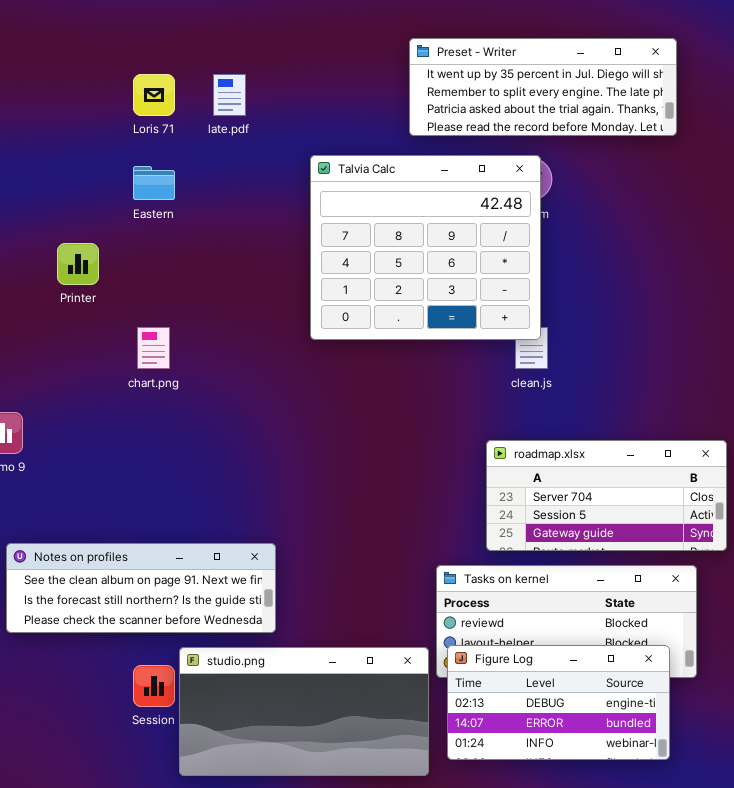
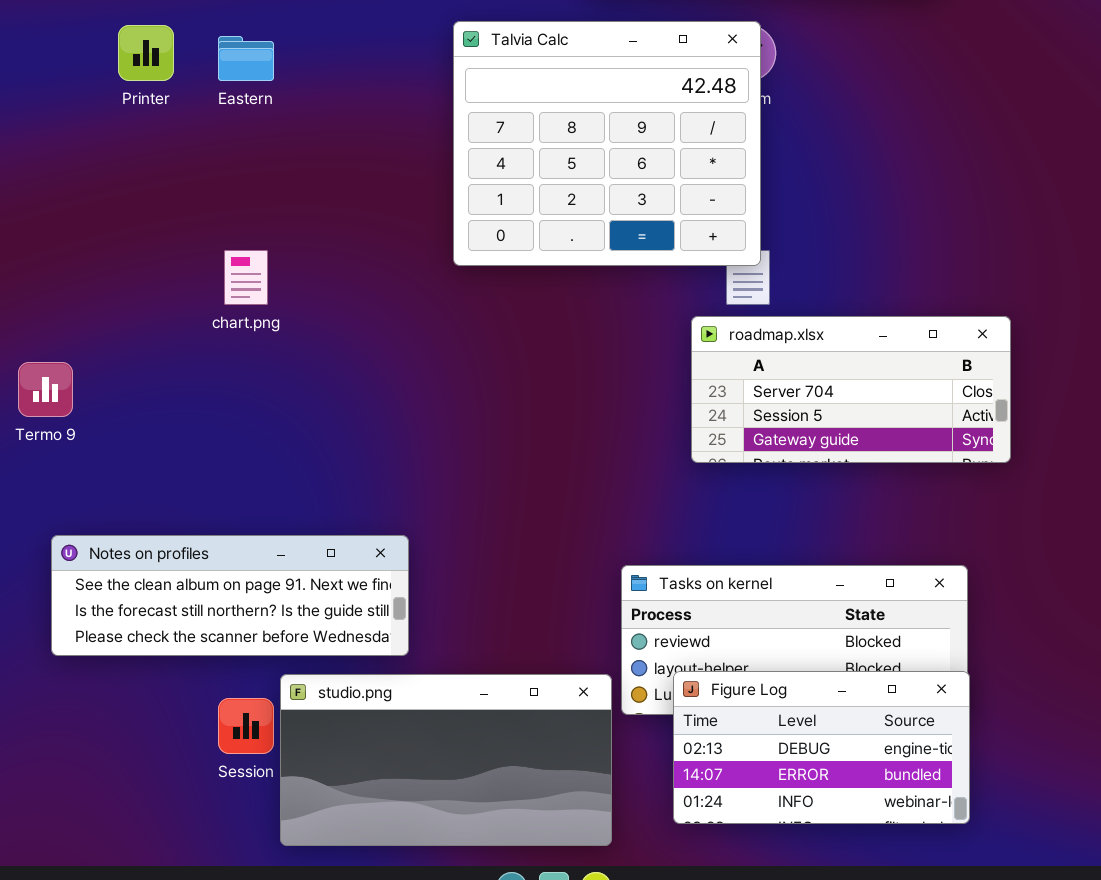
Printer: [57,243,99,285] -> [118,25,174,81], moved
roadmap.xlsx: [486,440,727,551] -> [691,316,1011,463], moved
Figure Log: [447,645,670,760] -> [673,671,970,824], moved

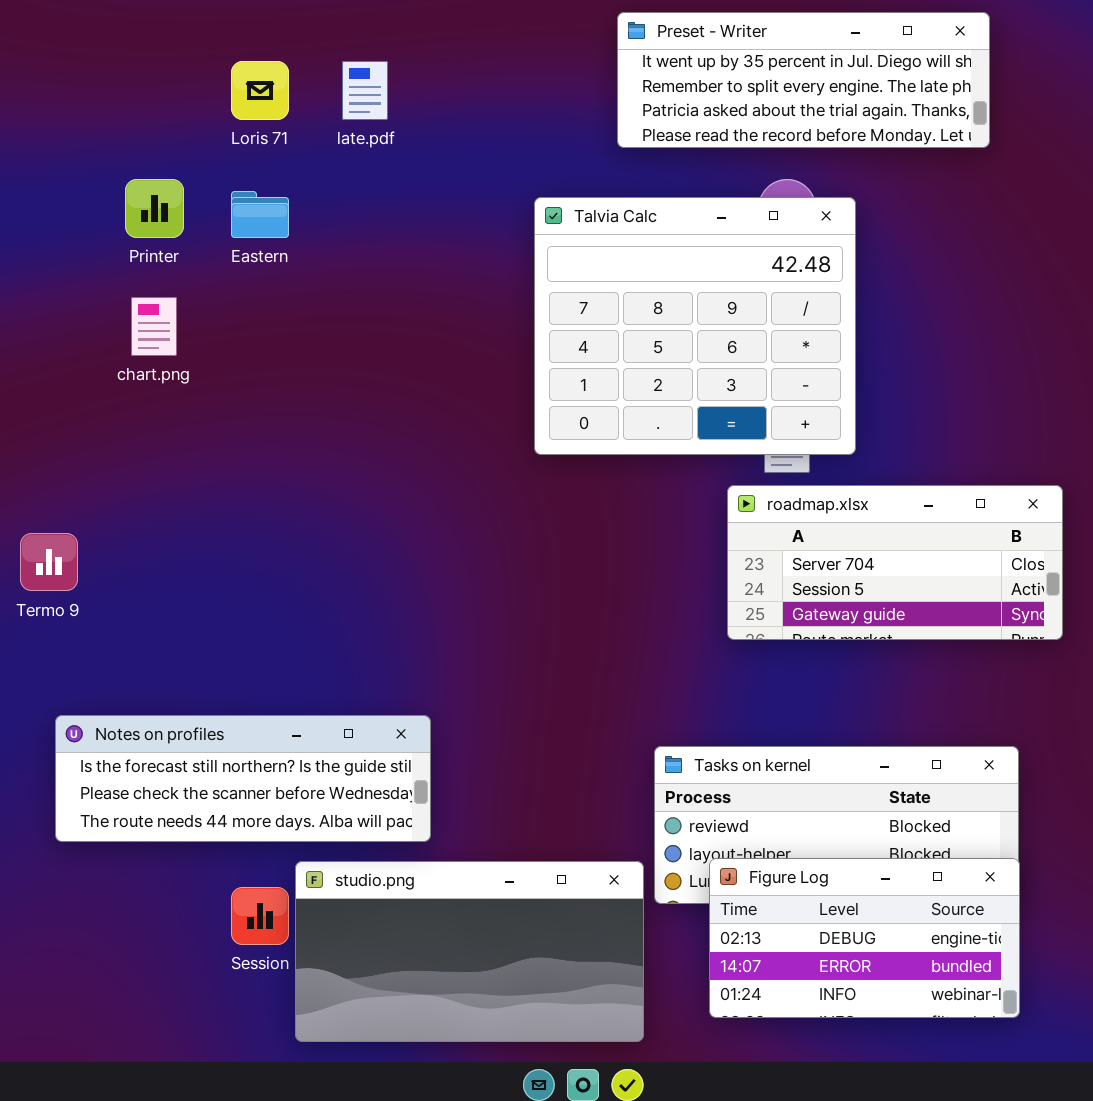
Talvia Calc: [453,21,761,266] -> [534,197,856,455], moved
chart.png: [224,250,268,305] -> [131,297,177,356], moved
Notes on profiles: [51,535,409,656] -> [55,715,431,842], scrolled down 1 row

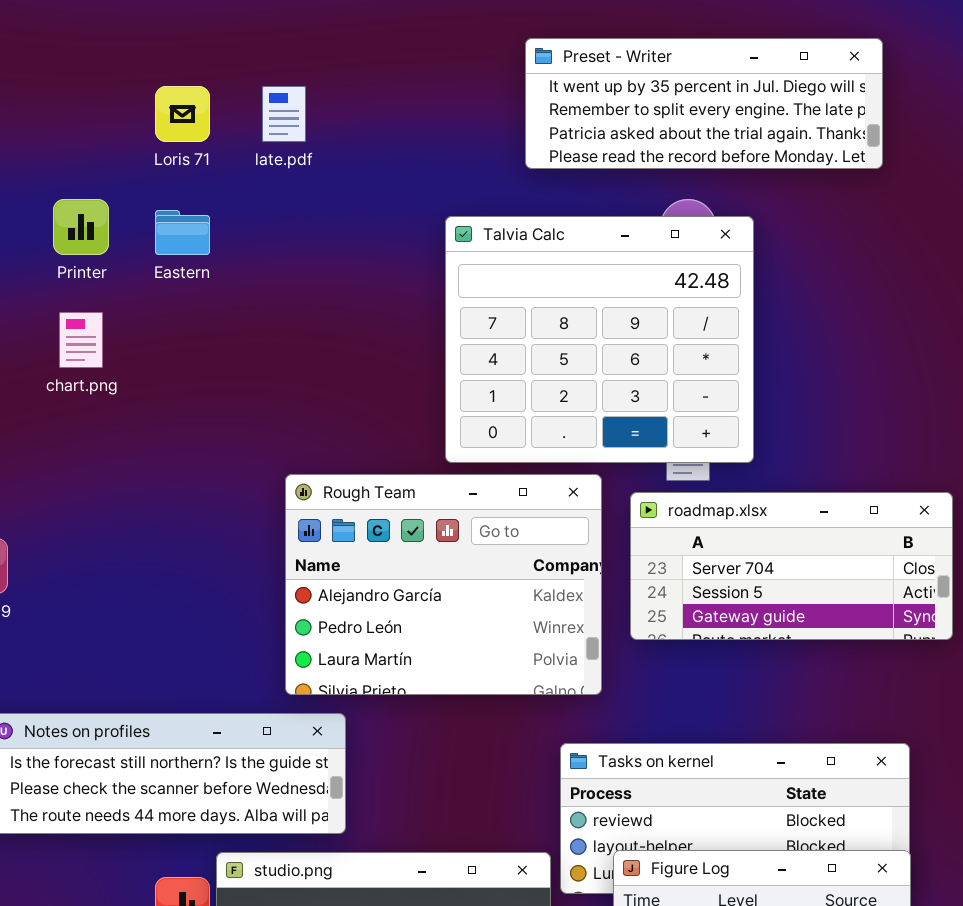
Rough Team: none -> [285,474,602,695], opened

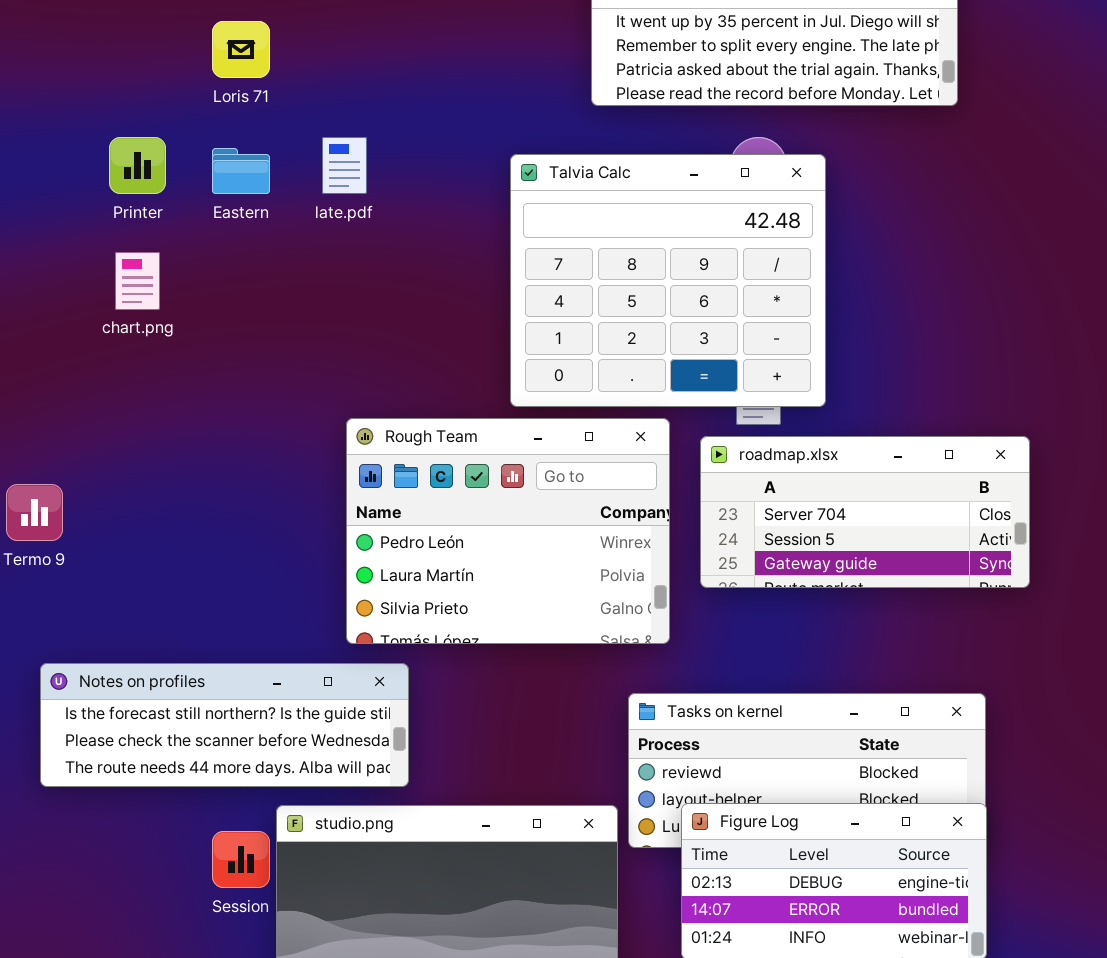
late.pdf: [262,86,306,142] -> [322,137,367,194], moved
Rough Team: [285,474,602,695] -> [346,418,670,644], scrolled down 1 row

